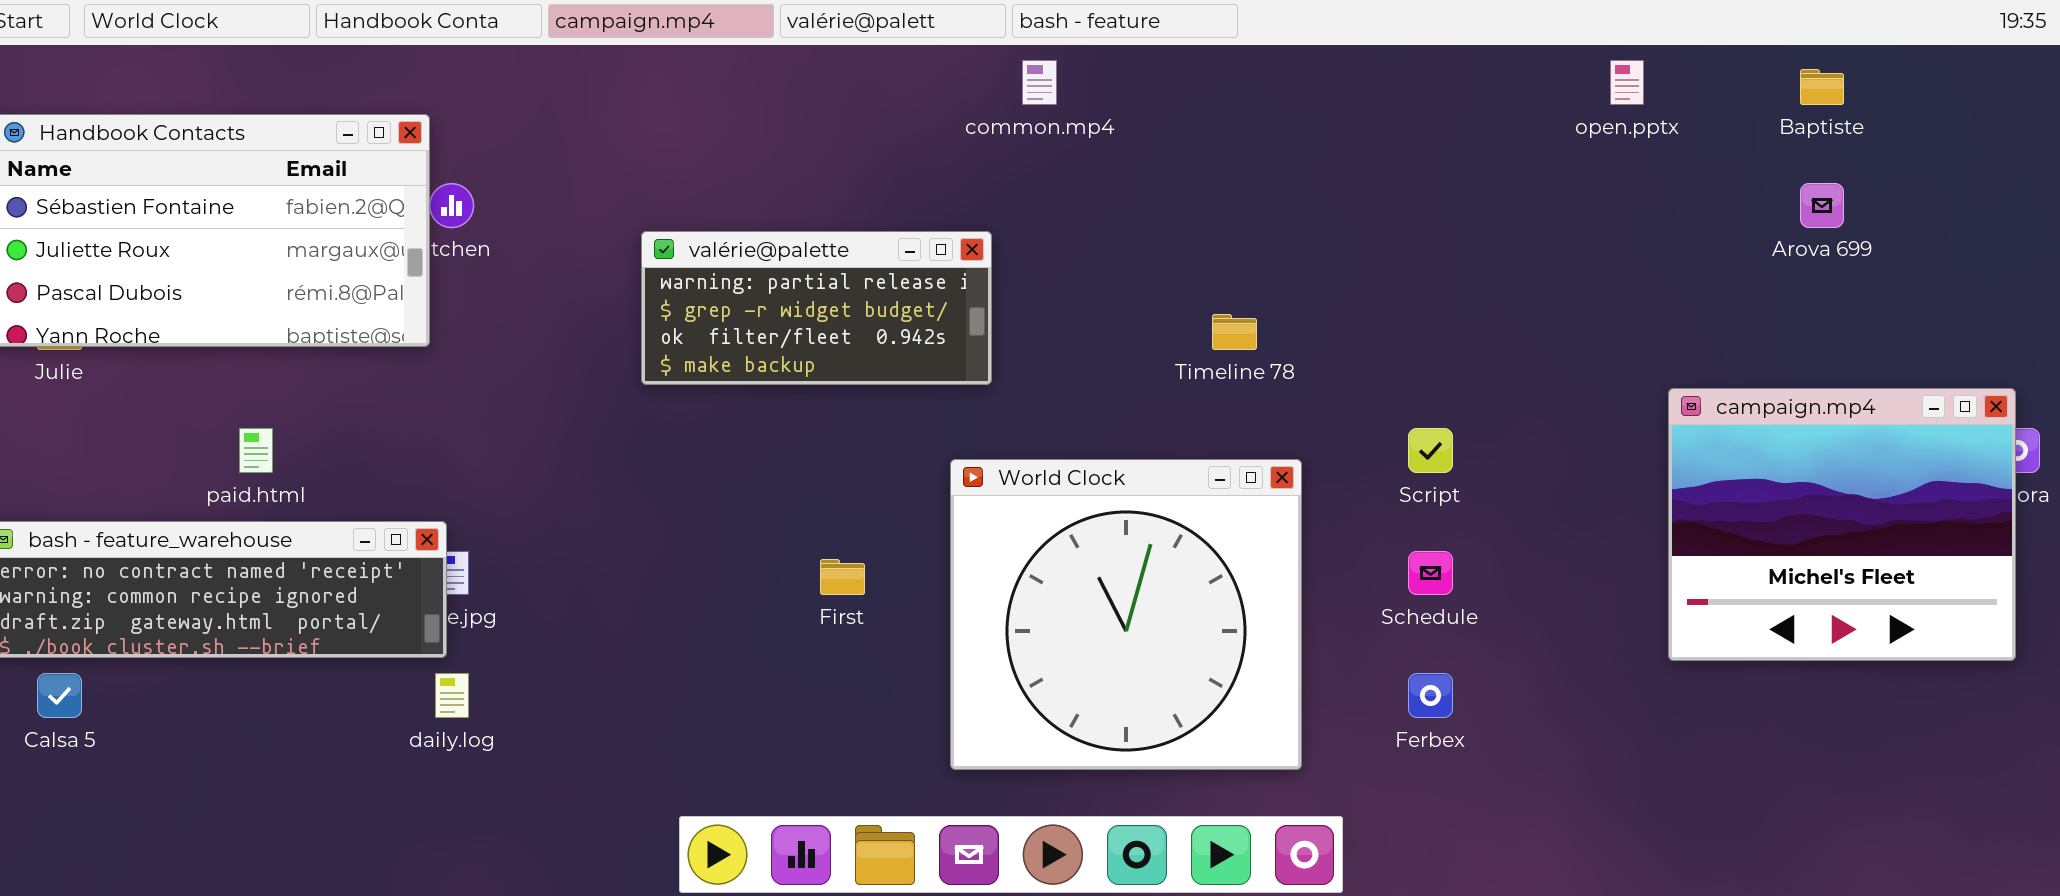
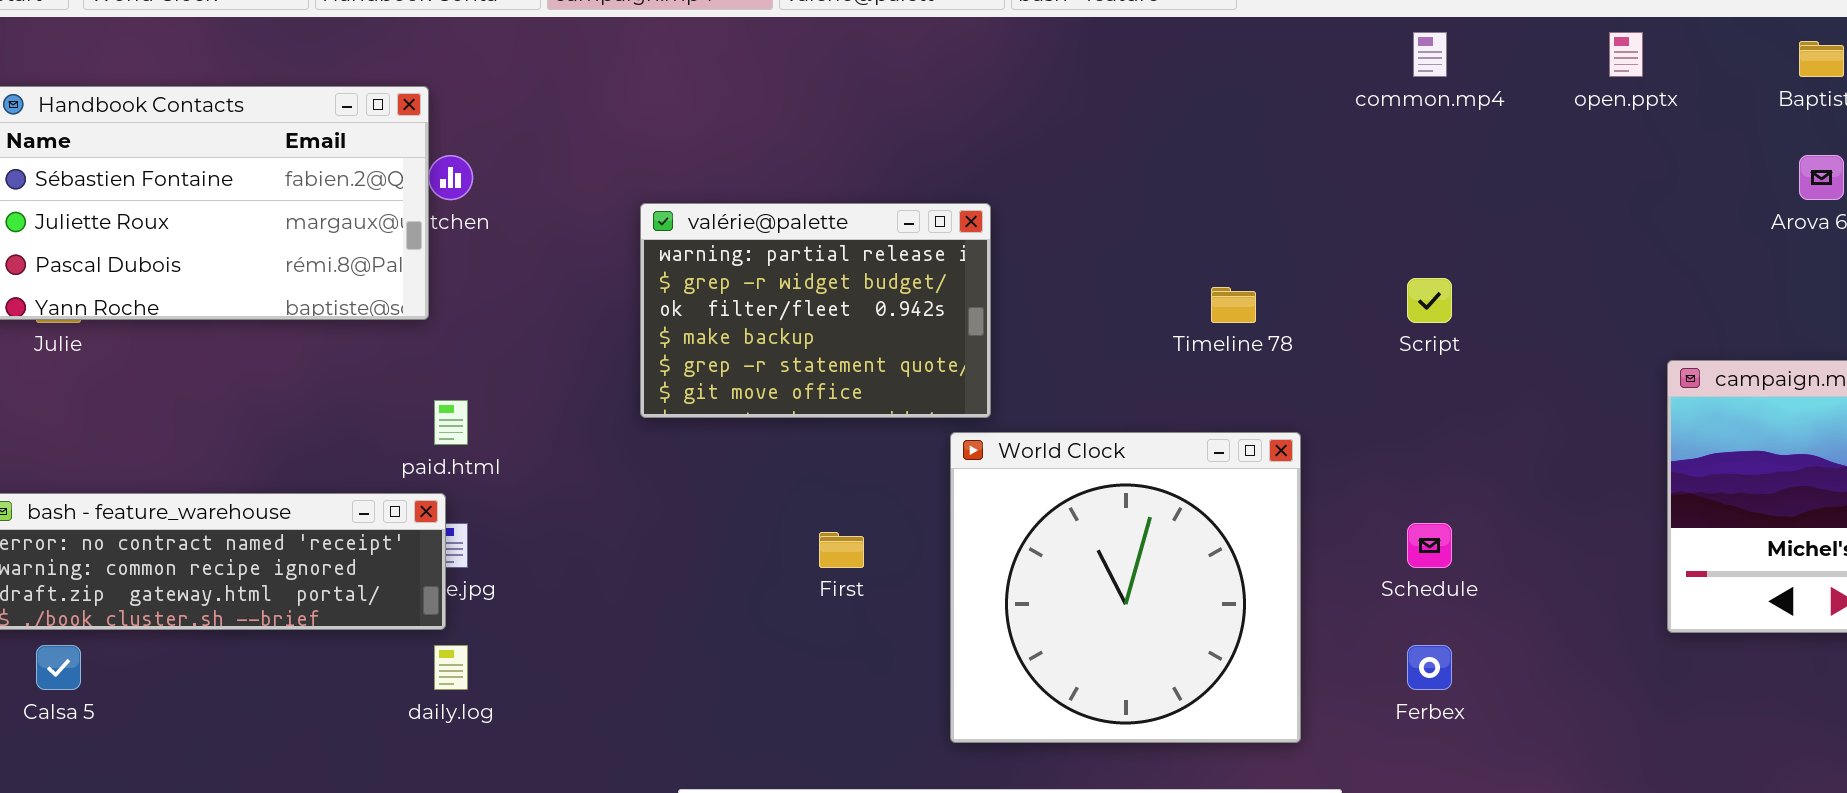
common.mp4: [1022,60,1057,105] -> [1413,32,1447,77], moved
valérie@palette: [641,231,992,385] -> [640,203,991,418], resized
paid.html: [239,428,273,473] -> [434,400,468,445], moved
Script: [1408,428,1453,473] -> [1407,278,1452,323], moved

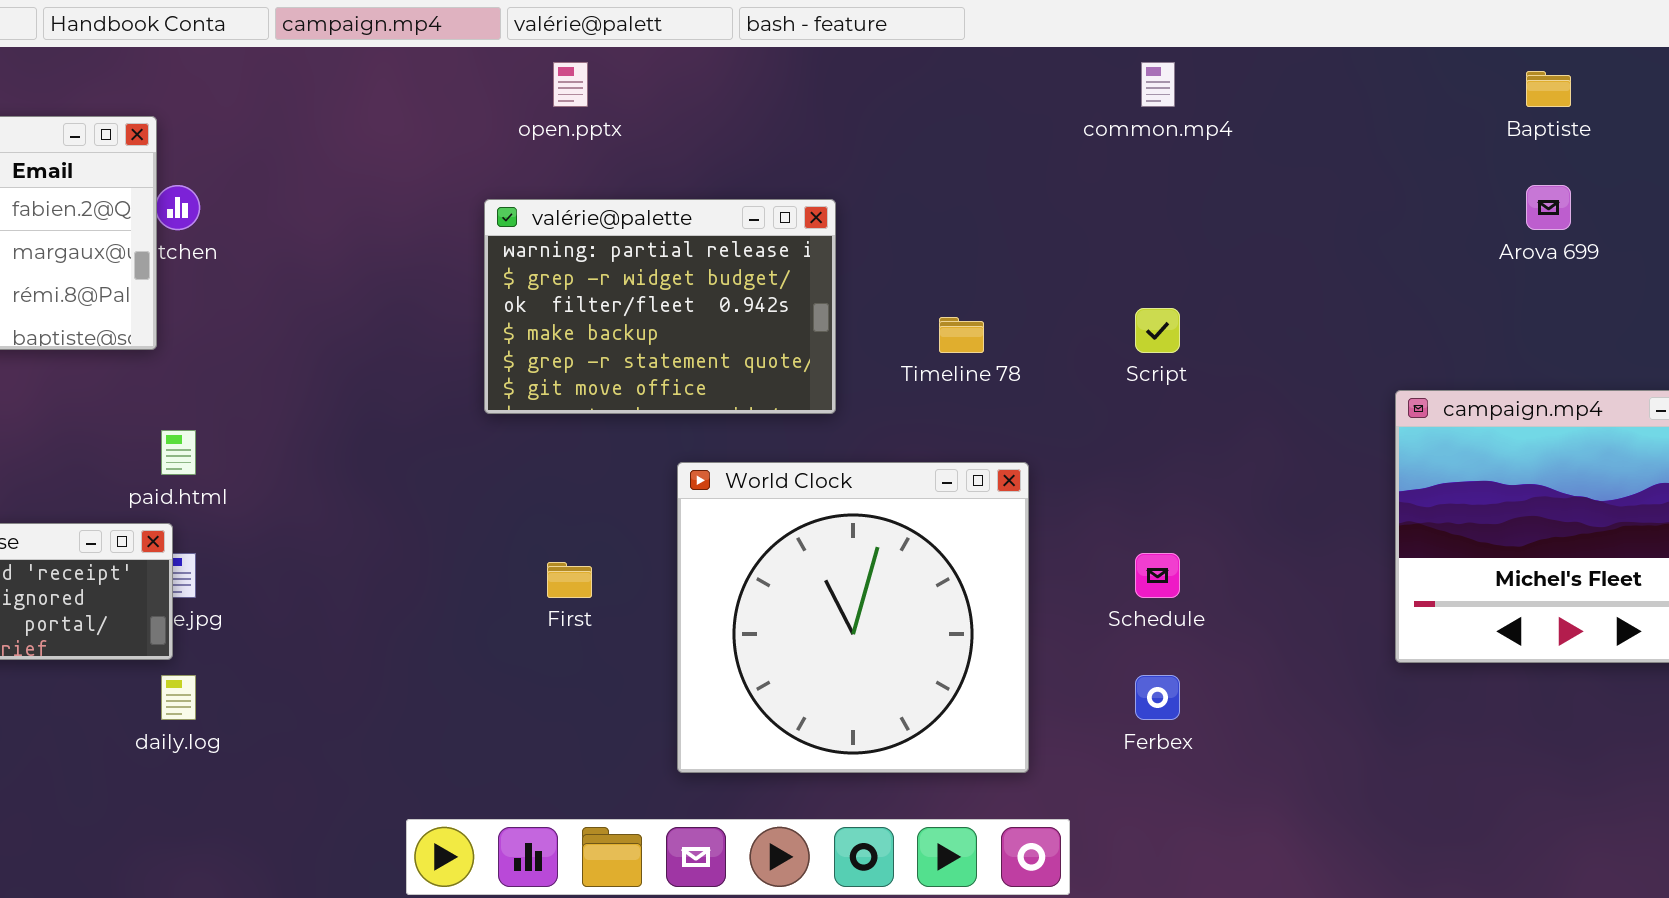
open.pptx: [1609,32,1643,77] -> [553,62,588,107], moved
valérie@palette: [640,203,991,418] -> [484,199,836,414], moved

